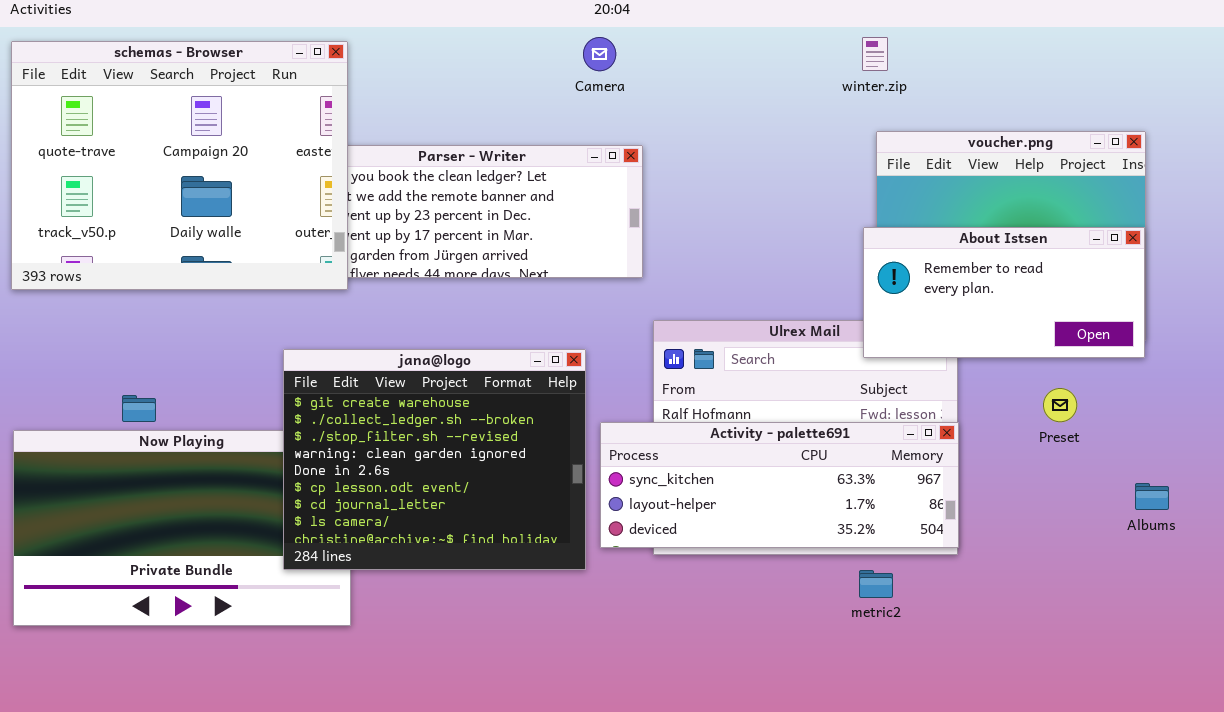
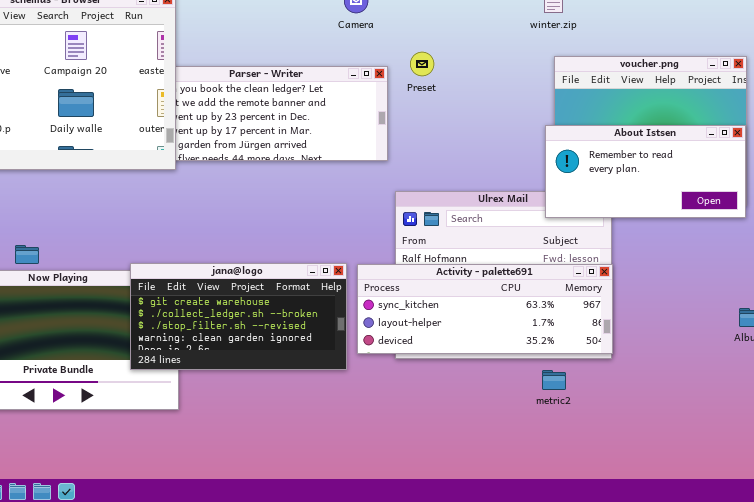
jana@logo: [283,349,586,570] -> [130,263,347,370], resized
Preset: [1043,388,1077,422] -> [410,52,434,76], moved

